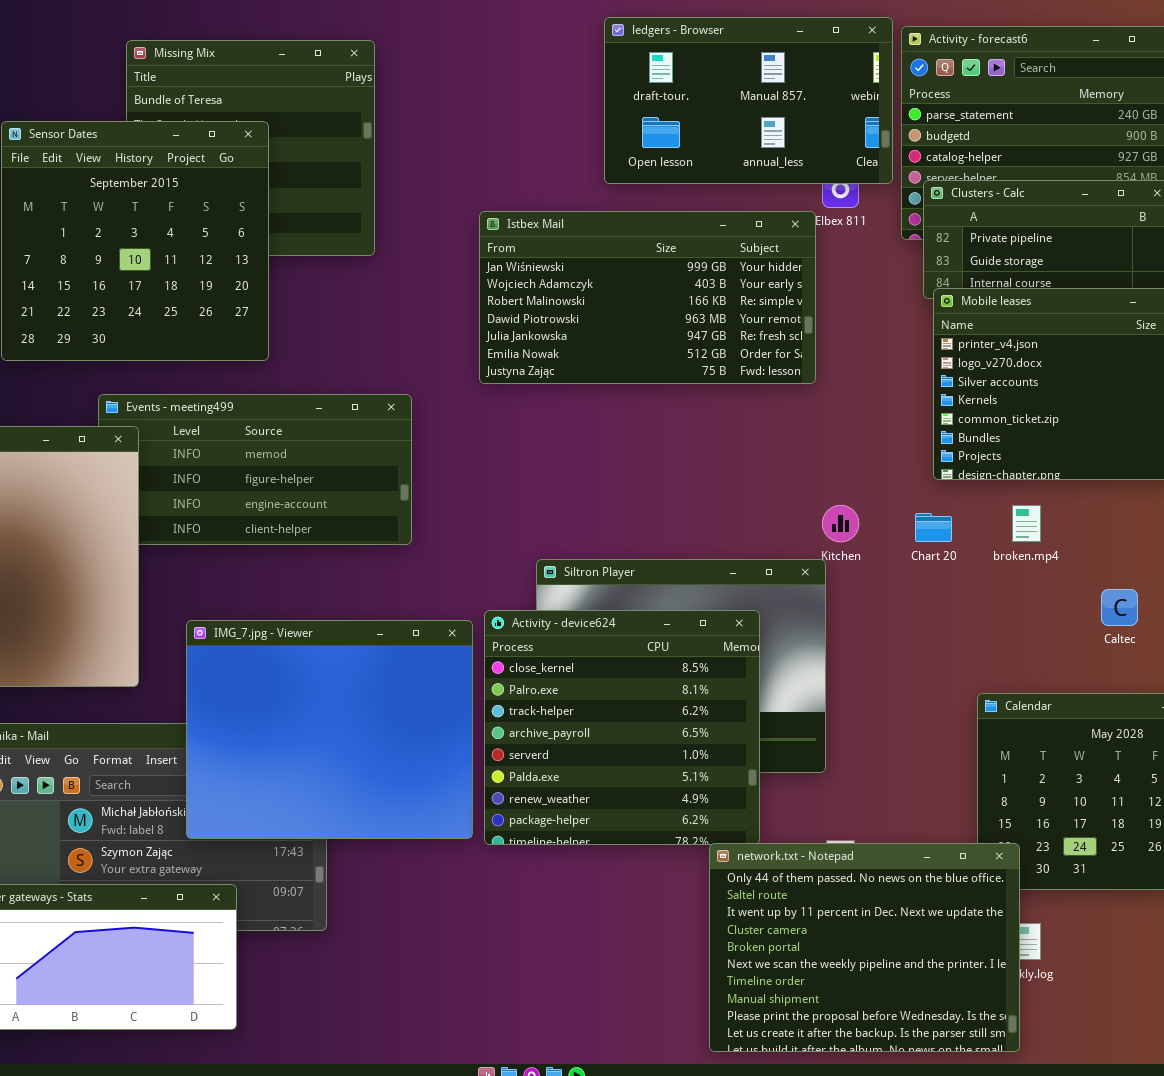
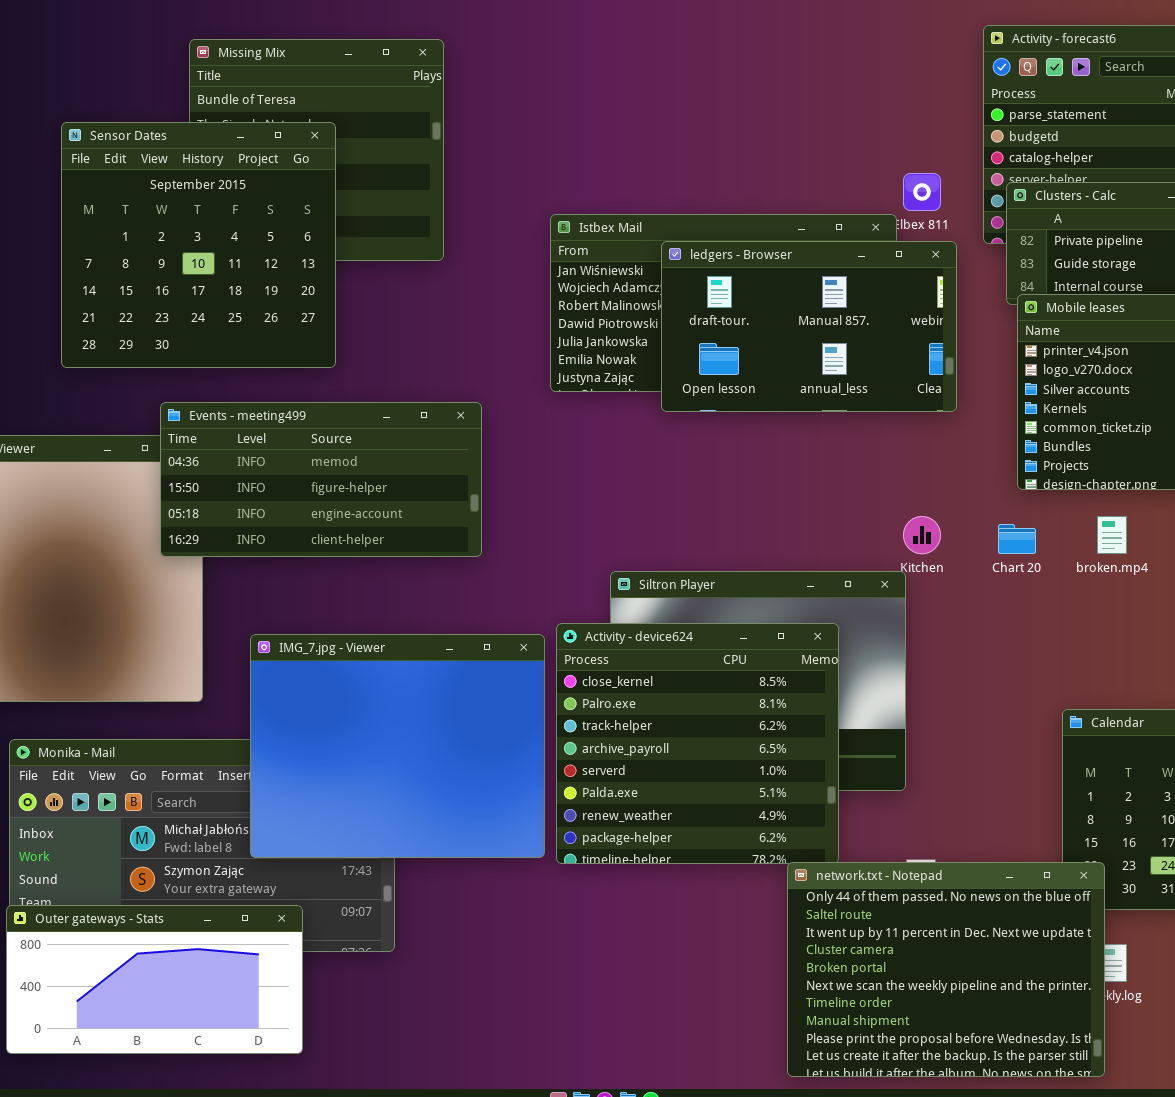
ledgers - Browser: [604,17,893,184] -> [661,241,957,412], moved
Events - meeting499: [98,394,412,545] -> [160,402,482,557], raised

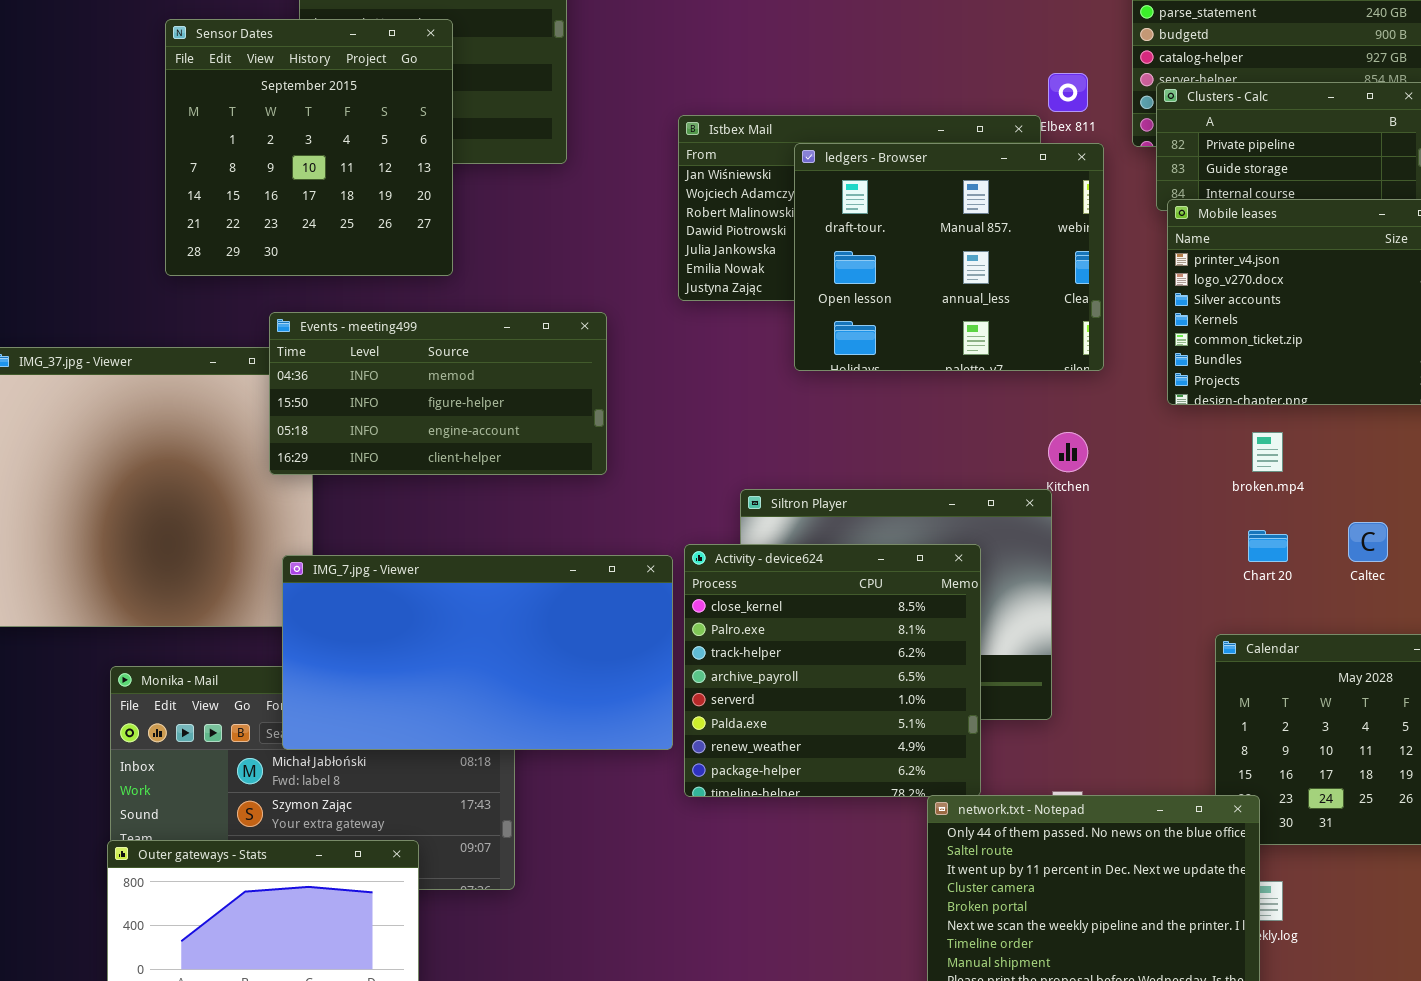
ledgers - Browser: [661,241,957,412] -> [794,143,1104,371], resized
Chart 20: [998,524,1036,554] -> [1248,530,1288,562], moved
IMG_7.jpg - Viewer: [250,634,545,858] -> [282,555,673,750], resized

